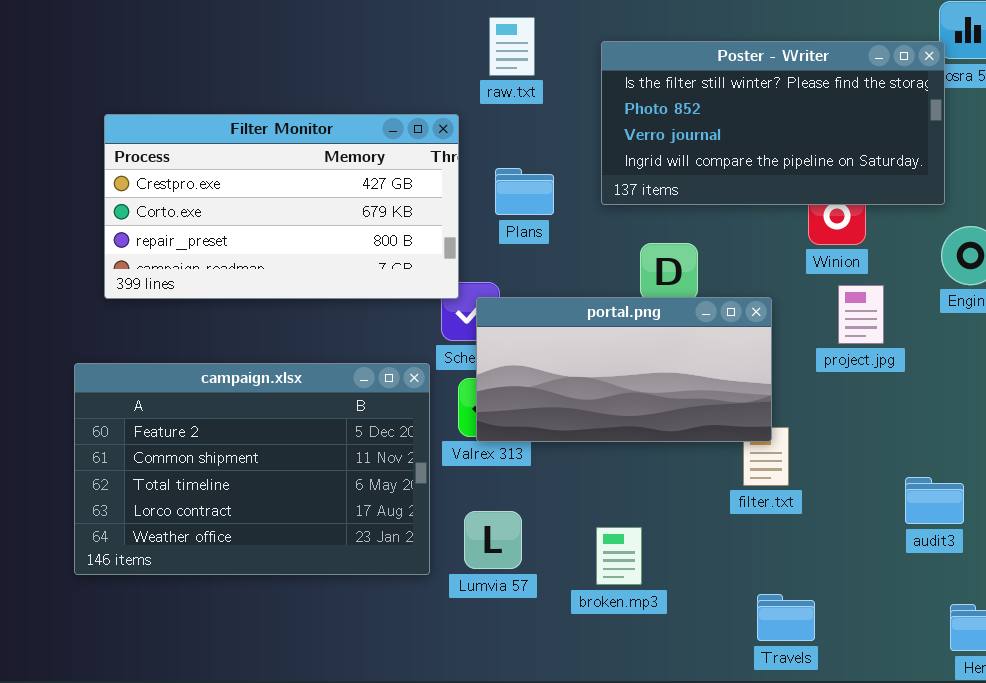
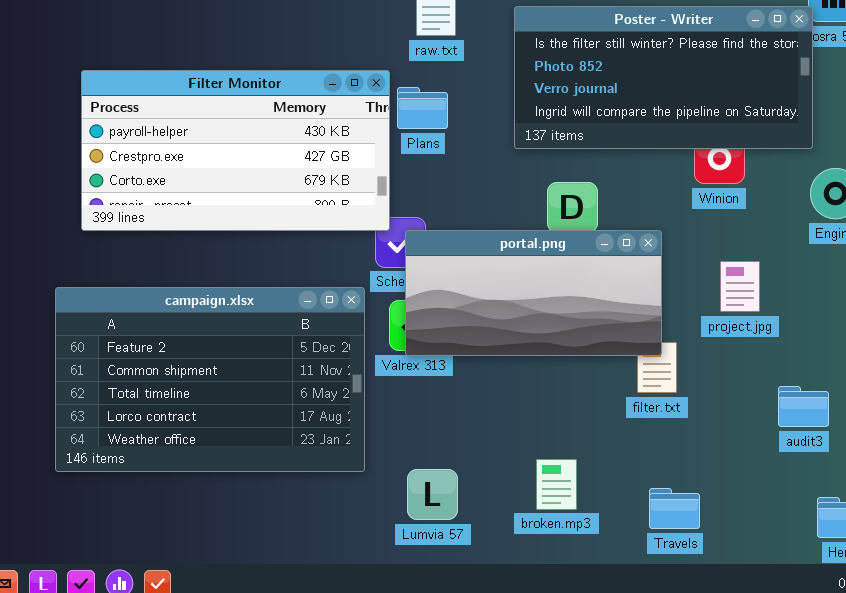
Filter Monitor: [104,114,459,299] -> [81,70,390,231], scrolled up 1 row
Plans: [495,168,554,215] -> [397,87,448,129], moved
project.jpg: [838,285,884,344] -> [720,261,760,312], moved
Lumvia 57: [464,511,522,569] -> [407,469,458,520], moved
broken.mp3: [596,527,642,585] -> [536,459,577,510], moved

